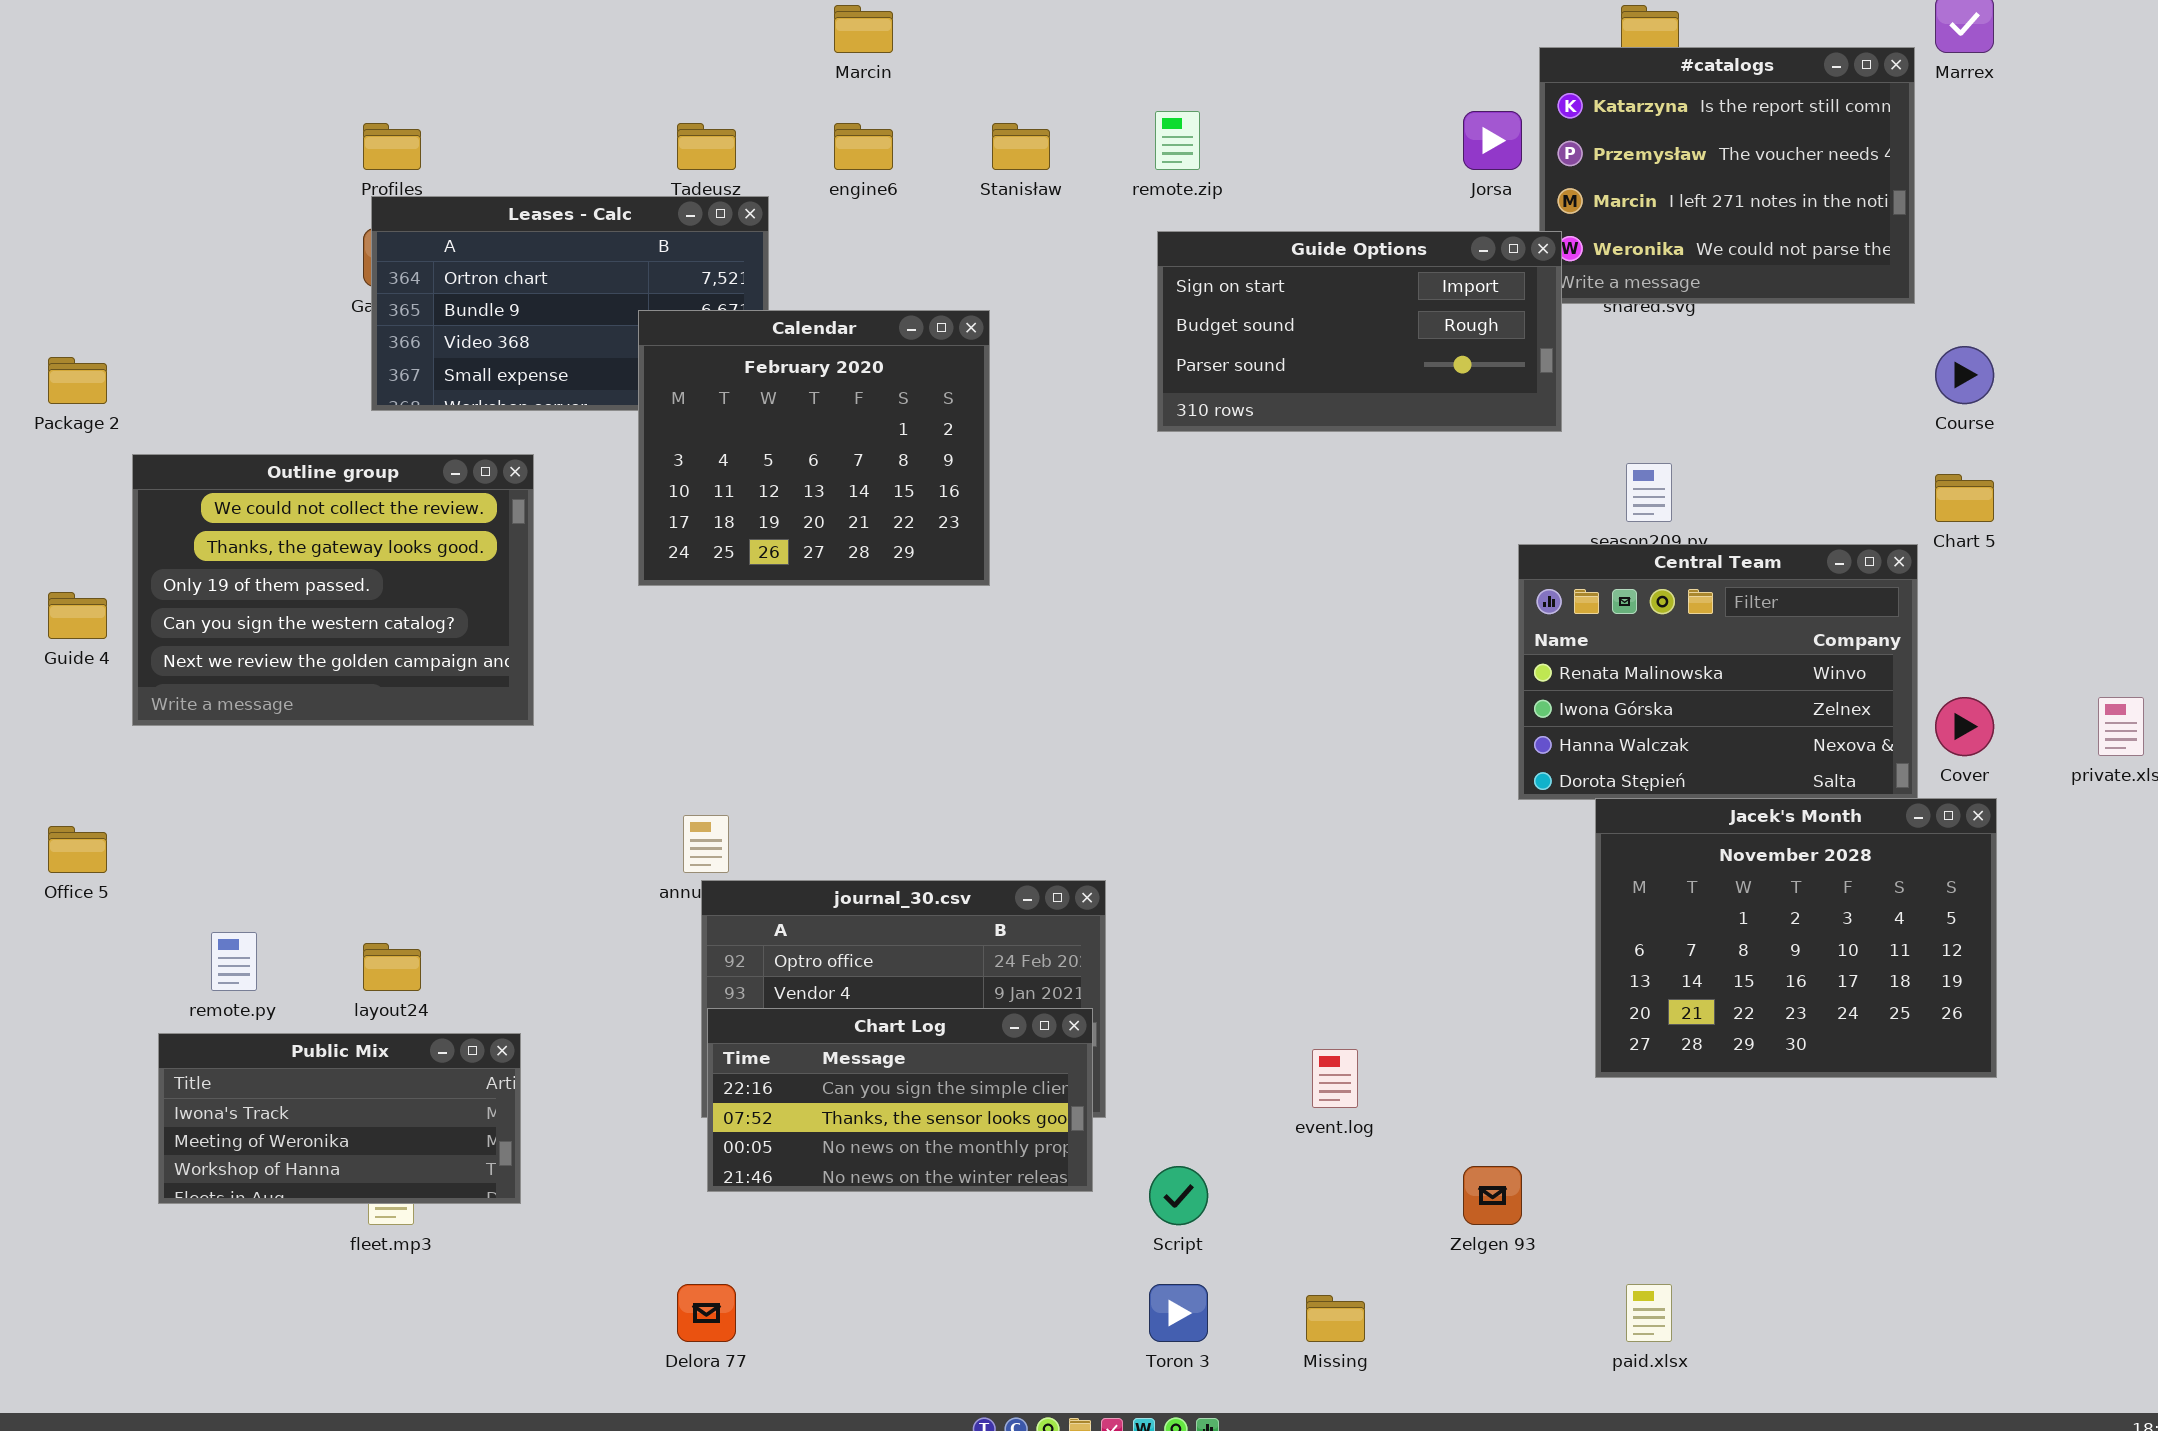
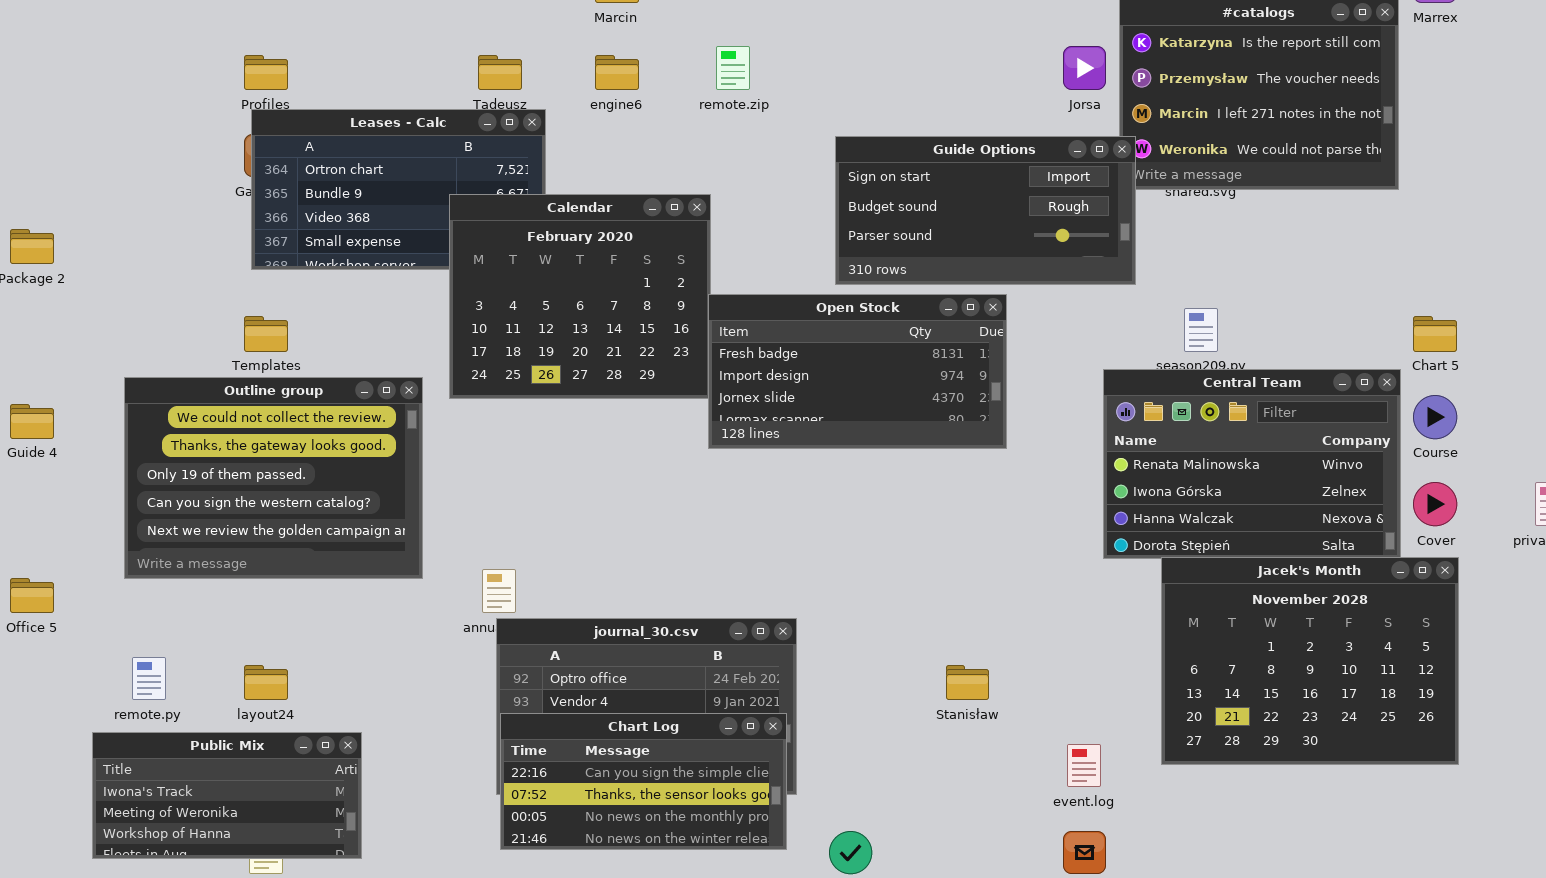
remote.zip: [1155,111,1200,170] -> [716,46,750,90], moved
Stanisław: [992,123,1050,170] -> [946,665,989,700], moved
Course: [1935,346,1994,404] -> [1413,395,1457,439], moved
Open Stock: none -> [708,294,1007,449], opened
Outline group: [132,454,534,726] -> [124,377,423,579], moved
event.log: [1312,1049,1358,1108] -> [1067,744,1101,787], moved

